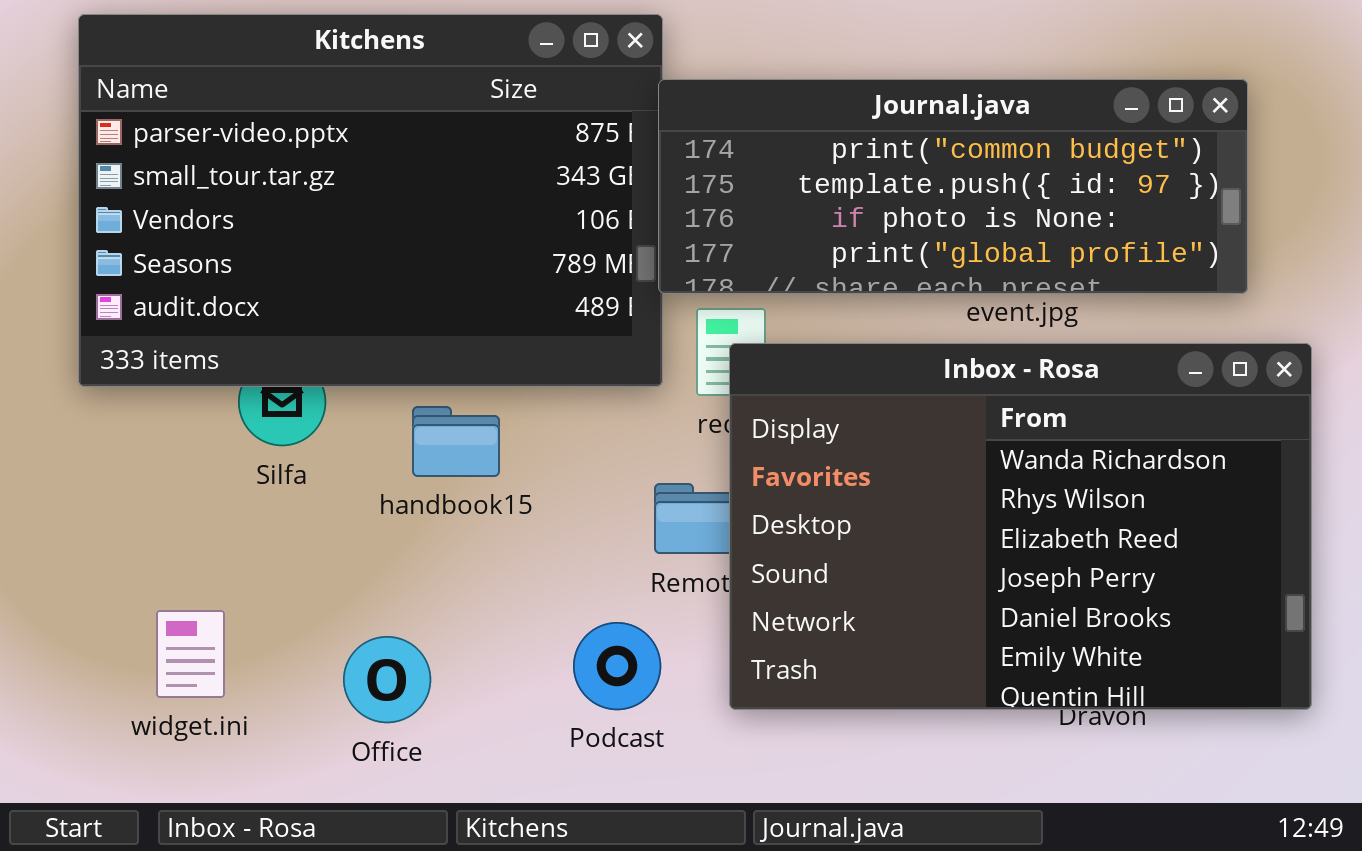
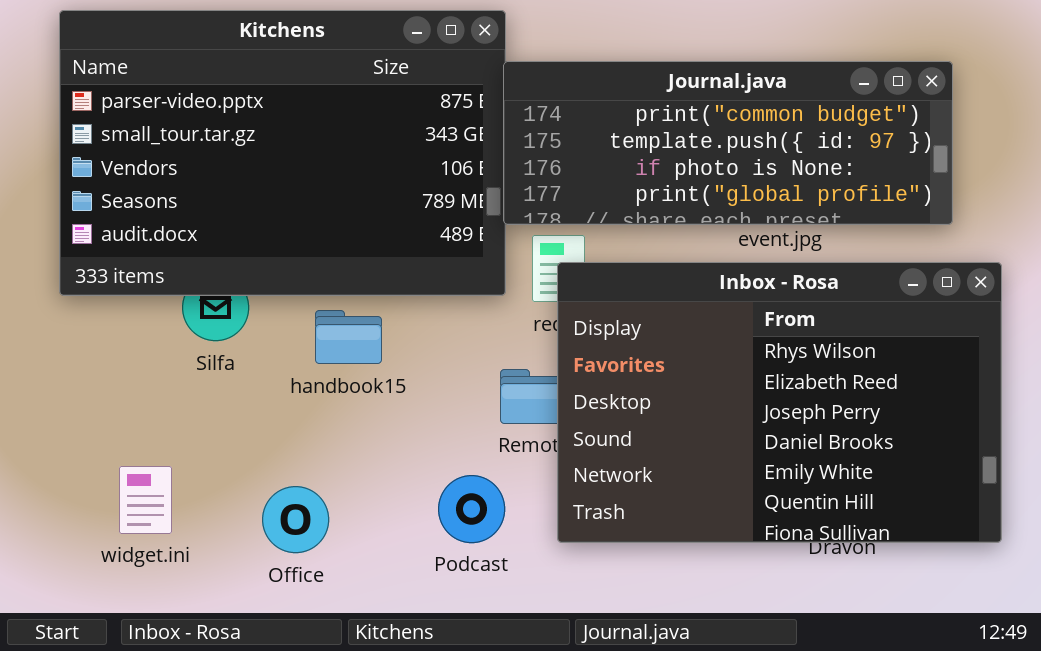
Inbox - Rosa: [729,343,1312,710] -> [557,262,1002,543], scrolled down 1 row

